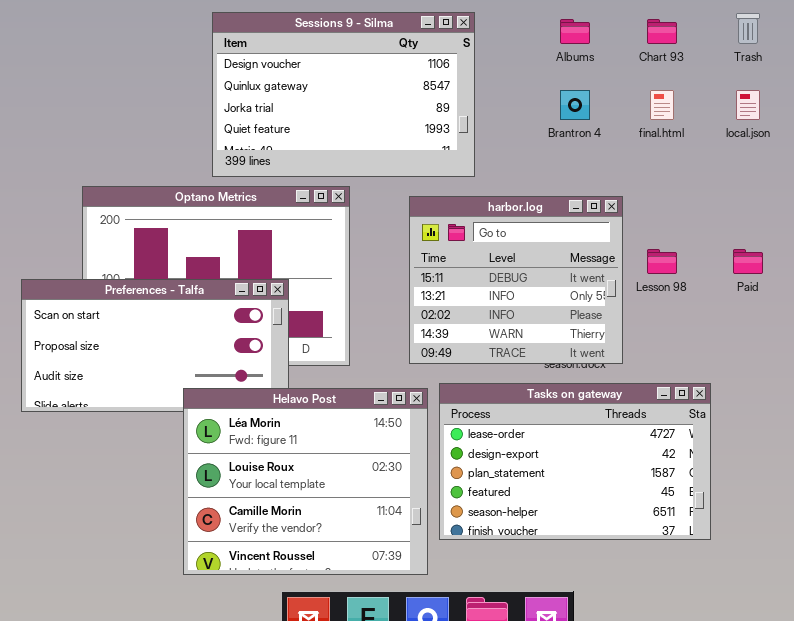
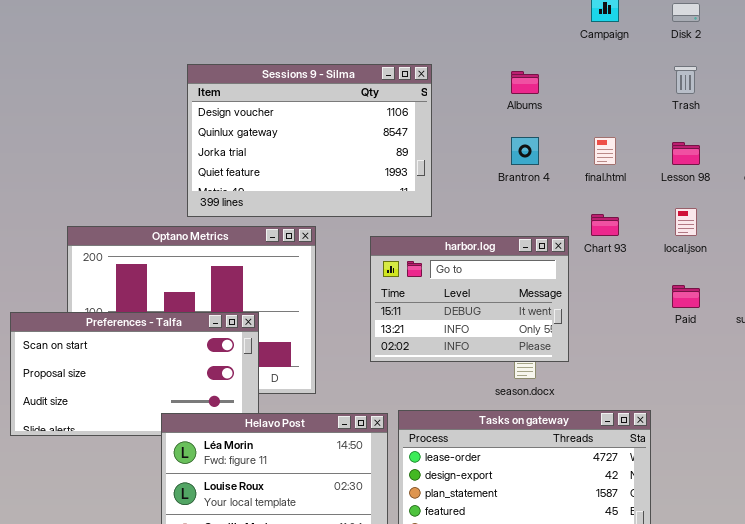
Chart 93: [647,19,677,44] -> [591,214,619,236], moved
local.json: [736,90,760,120] -> [675,208,697,236], moved
harbor.log: [409,196,623,364] -> [370,236,569,362], resized
Lesson 98: [647,249,677,274] -> [672,142,700,165], moved

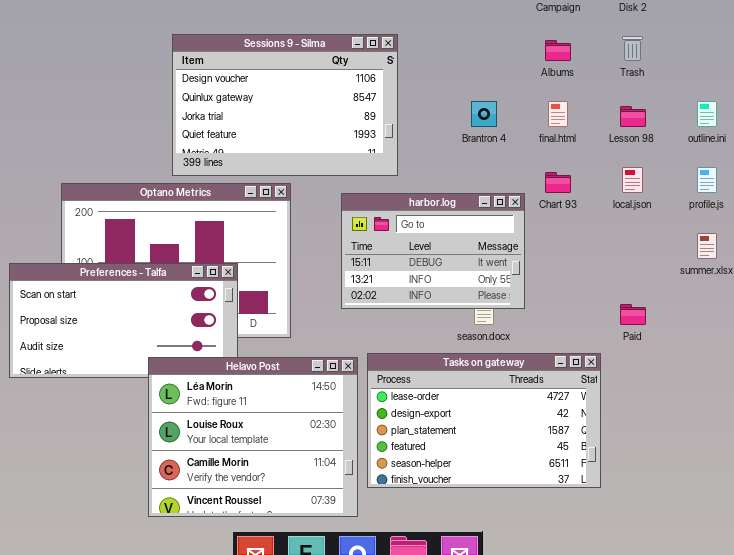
Albums: [511,71,539,94] -> [545,40,571,61], moved
Paid: [672,285,700,308] -> [620,304,646,325], moved

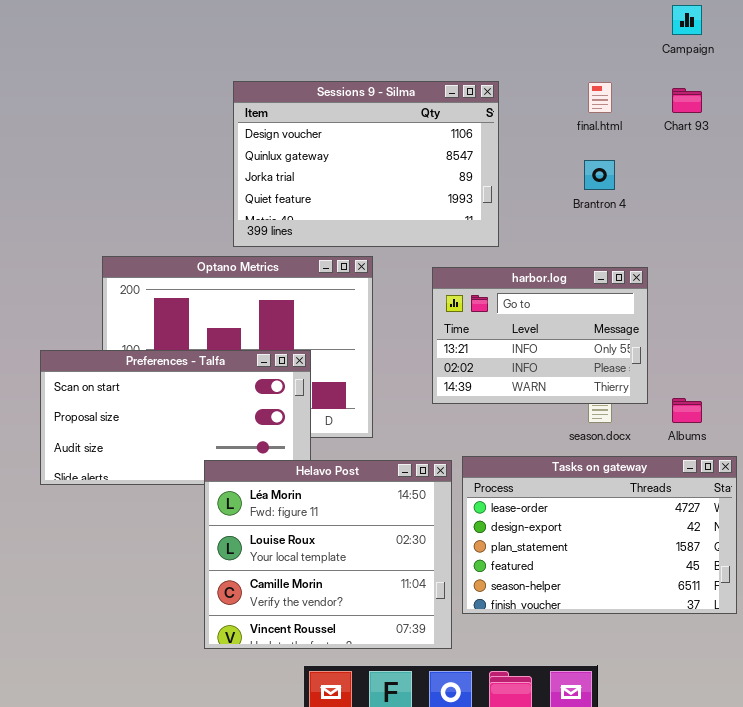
Albums: [545,40,571,61] -> [672,398,702,423], moved
final.html: [548,101,568,127] -> [588,82,612,113], moved
Chart 93: [545,172,571,193] -> [672,88,702,113], moved
harbor.log: [341,193,525,309] -> [432,267,648,404], scrolled down 1 row

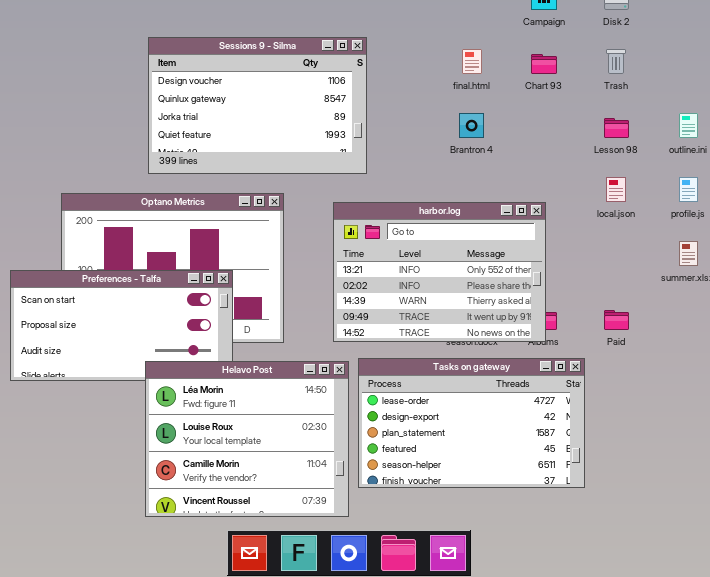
Sessions 9 - Silma: [233,81,499,247] -> [148,37,367,174], moved
harbor.log: [432,267,648,404] -> [333,202,546,342], resized

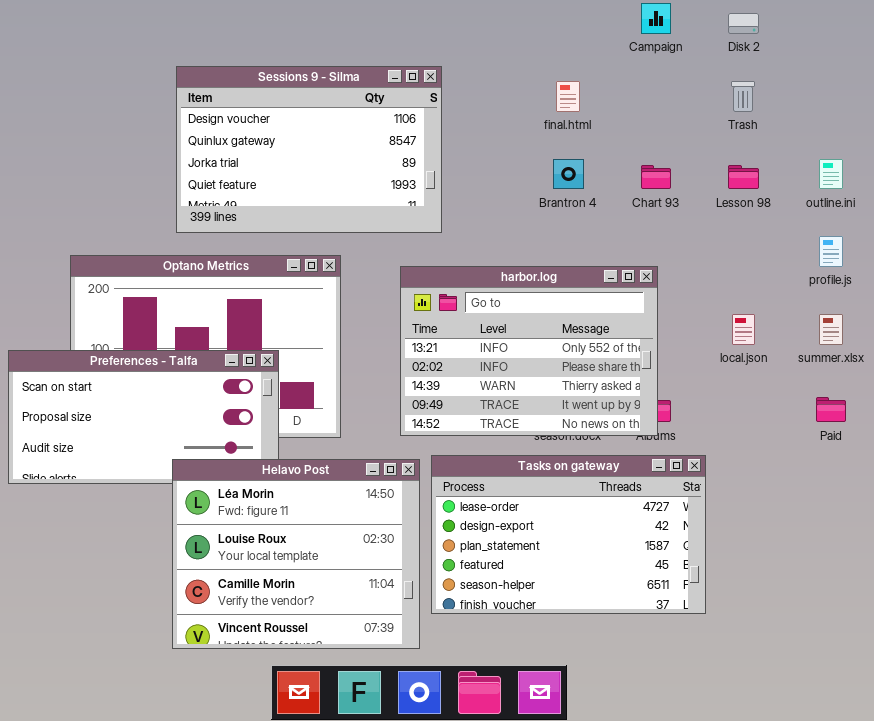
Chart 93: [531,54,557,74] -> [641,165,671,189], moved
local.json: [606,177,626,202] -> [732,314,755,345], moved
Paid: [604,310,629,330] -> [816,397,846,422], moved

